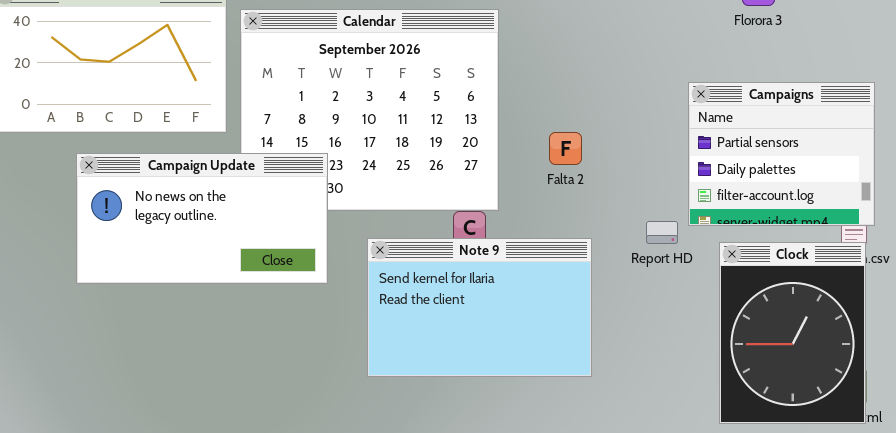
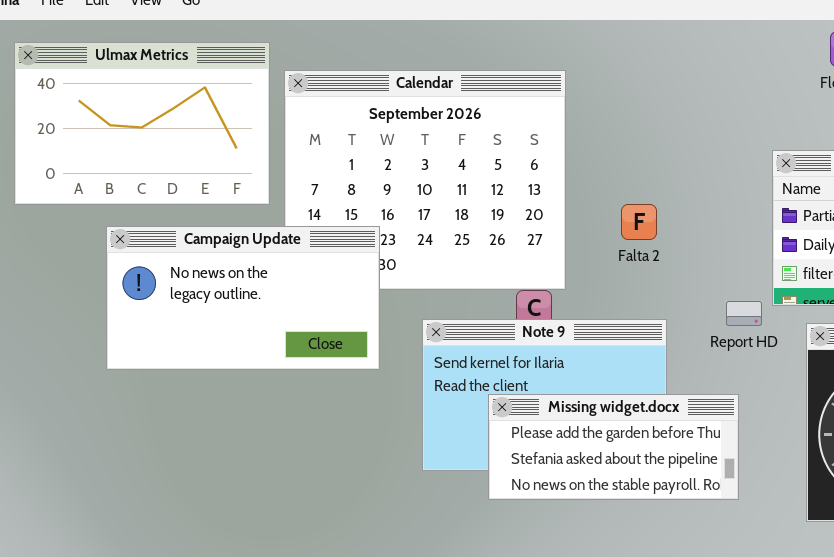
Missing widget.docx: none -> [488,394,739,500], opened

